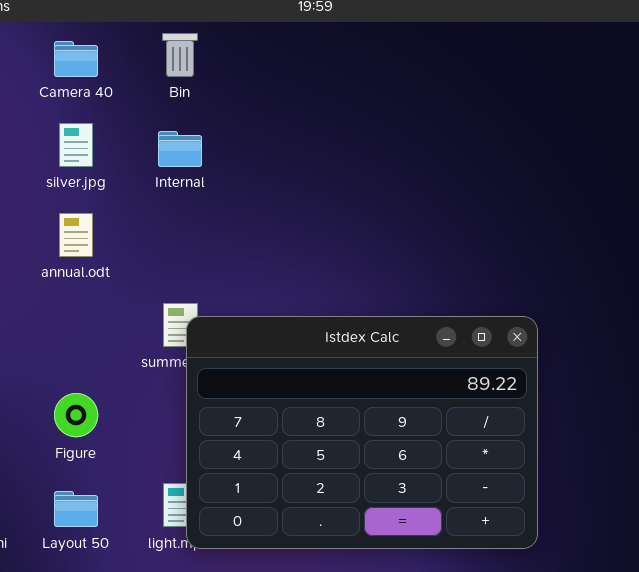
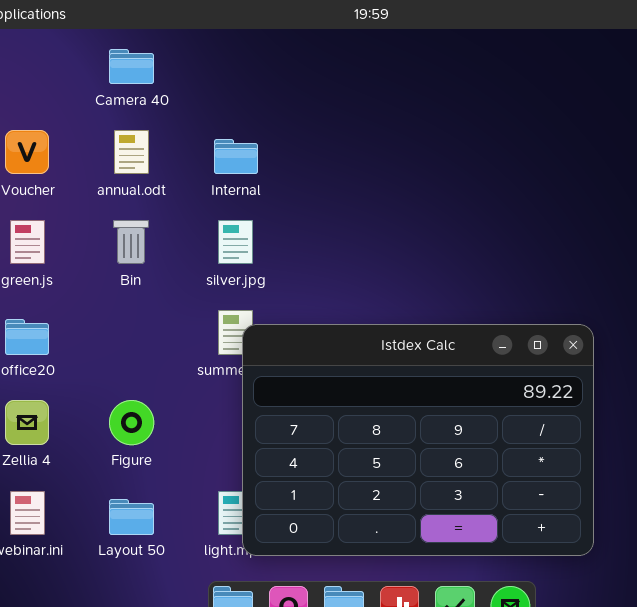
Bin: [162,33,198,77] -> [113,220,149,264], moved
silver.jpg: [59,123,93,167] -> [218,220,253,264], moved
annual.odt: [59,213,93,257] -> [114,130,149,174], moved

